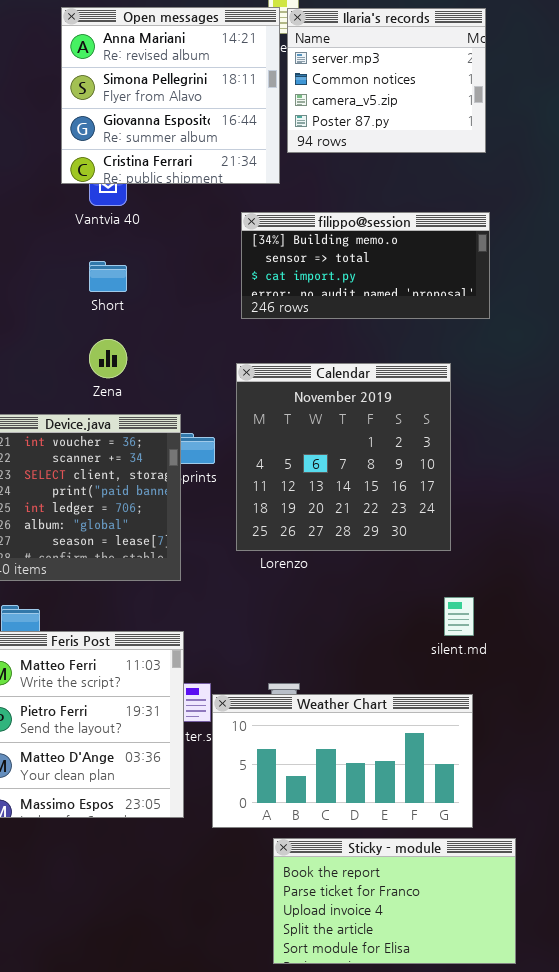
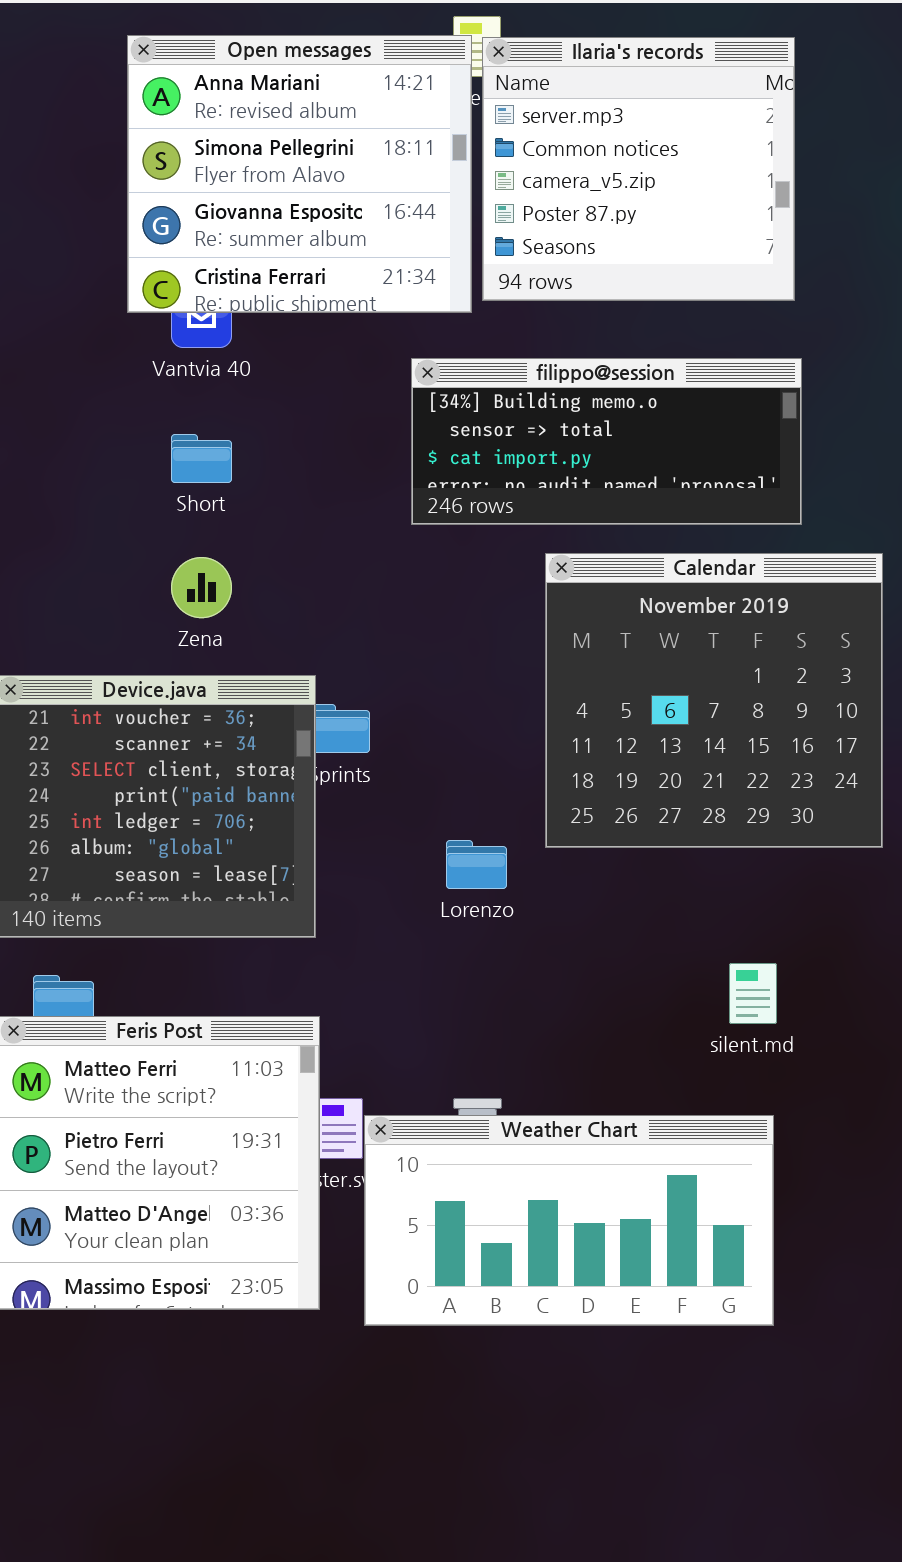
Ilaria's records: [287,8,486,153] -> [482,37,795,301], resized
Calendar: [236,363,451,551] -> [545,553,883,848], moved
Sticky - module: [273,838,516,964] -> none, closed

